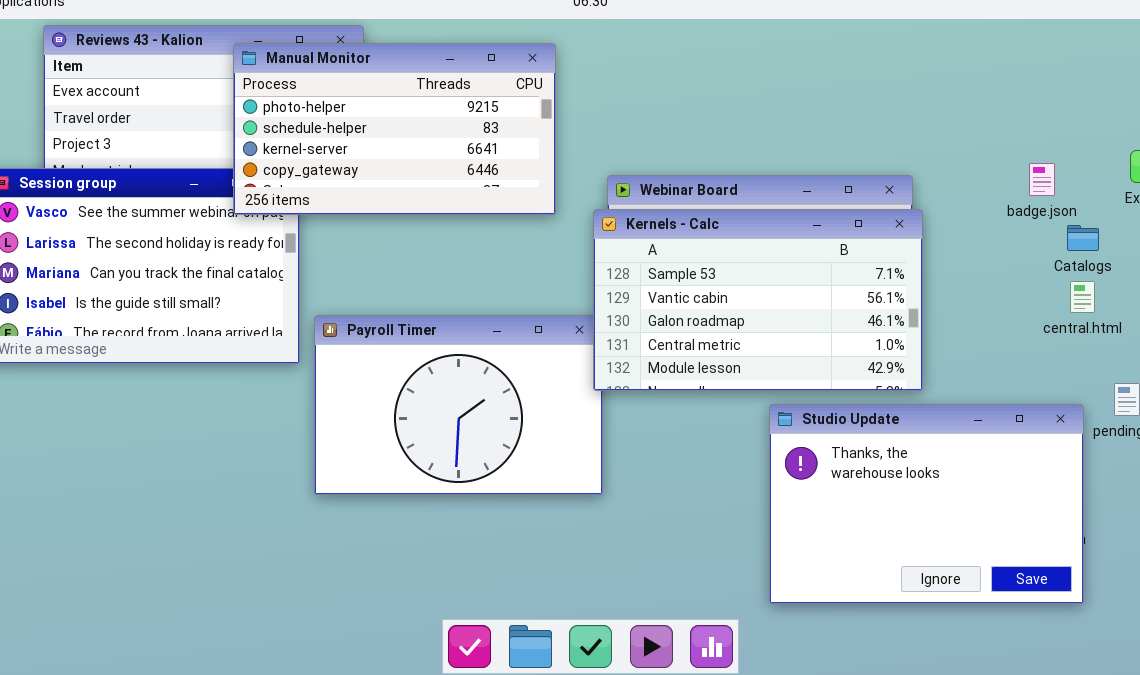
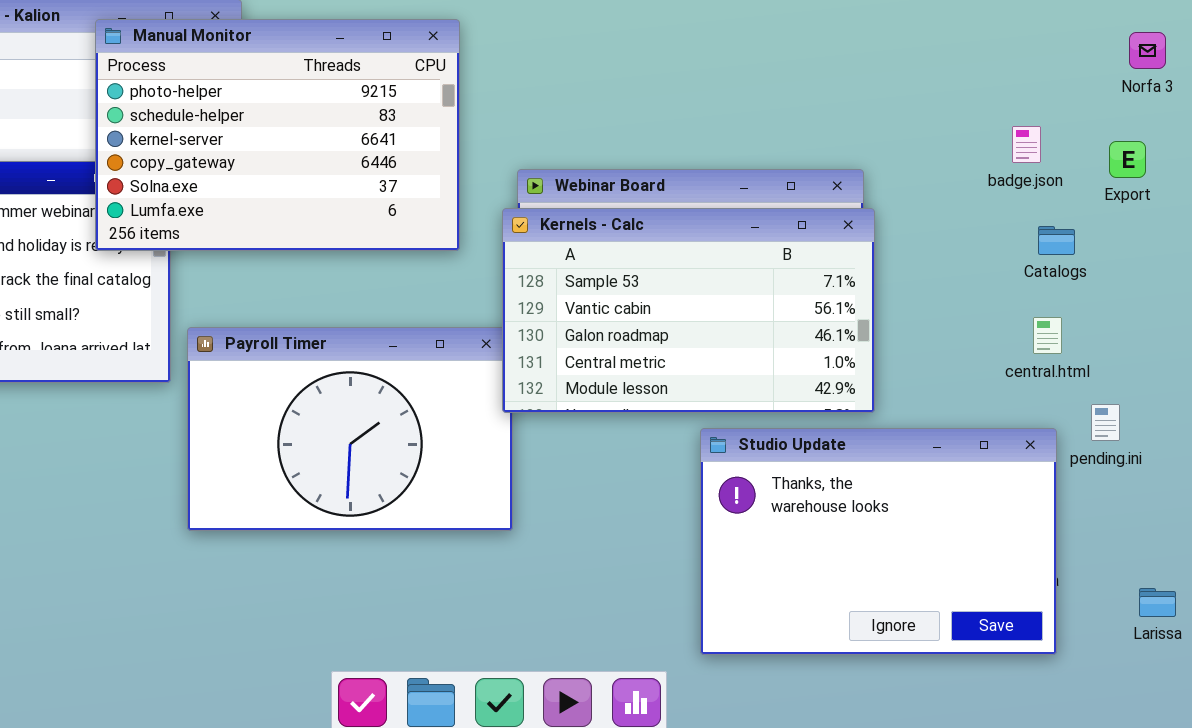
Manual Monitor: [233,43,556,215] -> [95,19,460,251], resized
badge.json: [1029,163,1055,196] -> [1012,126,1041,163], moved
central.html: [1070,281,1095,313] -> [1033,317,1062,354], moved

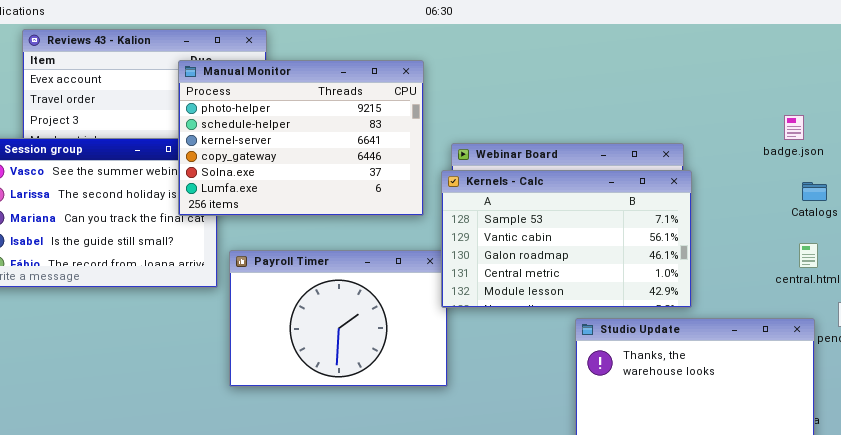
Manual Monitor: [95,19,460,251] -> [178,60,424,216], moved

